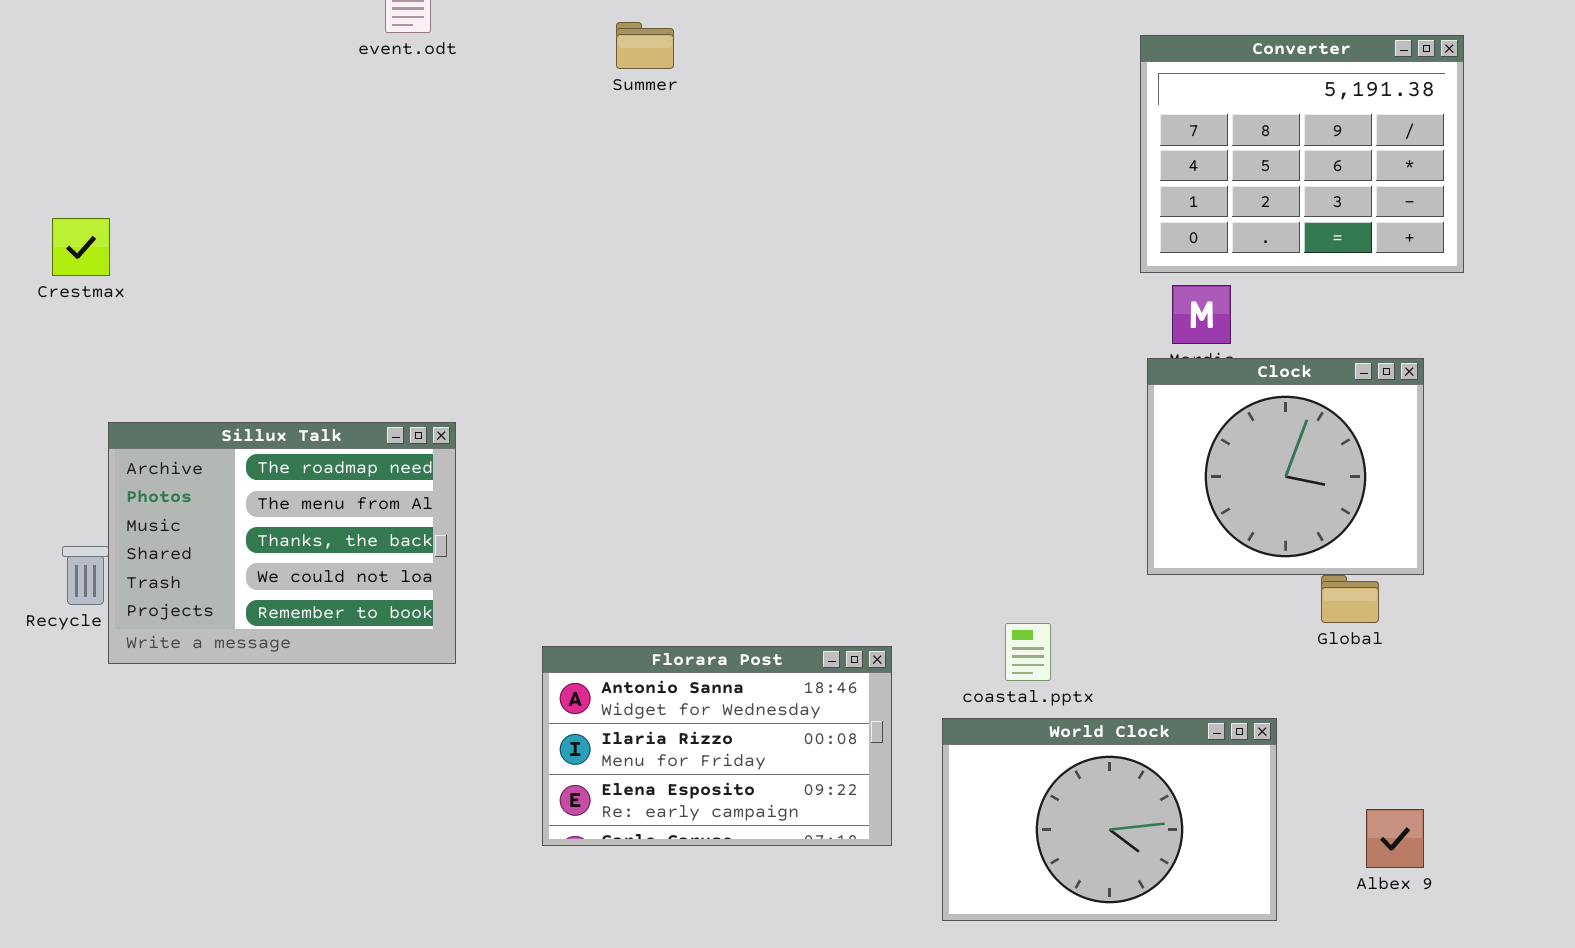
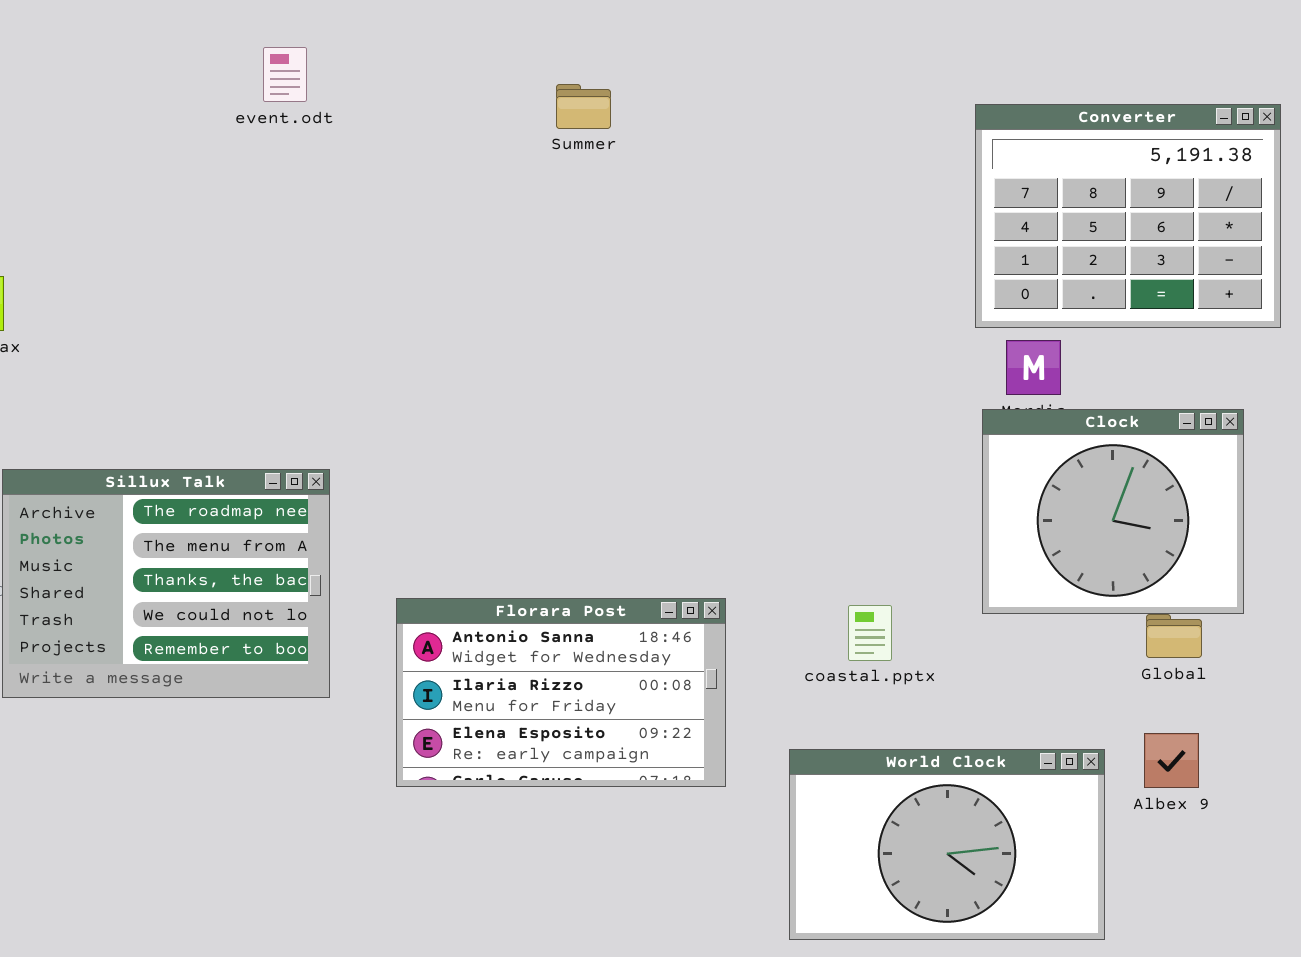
Summer: [616,22,674,69] -> [556,84,611,129], moved
coastal.pptx: [1005,623,1051,681] -> [848,605,892,661], moved
Florara Post: [542,646,892,846] -> [396,598,726,787], moved
Albex 9: [1366,809,1424,868] -> [1144,733,1199,788], moved

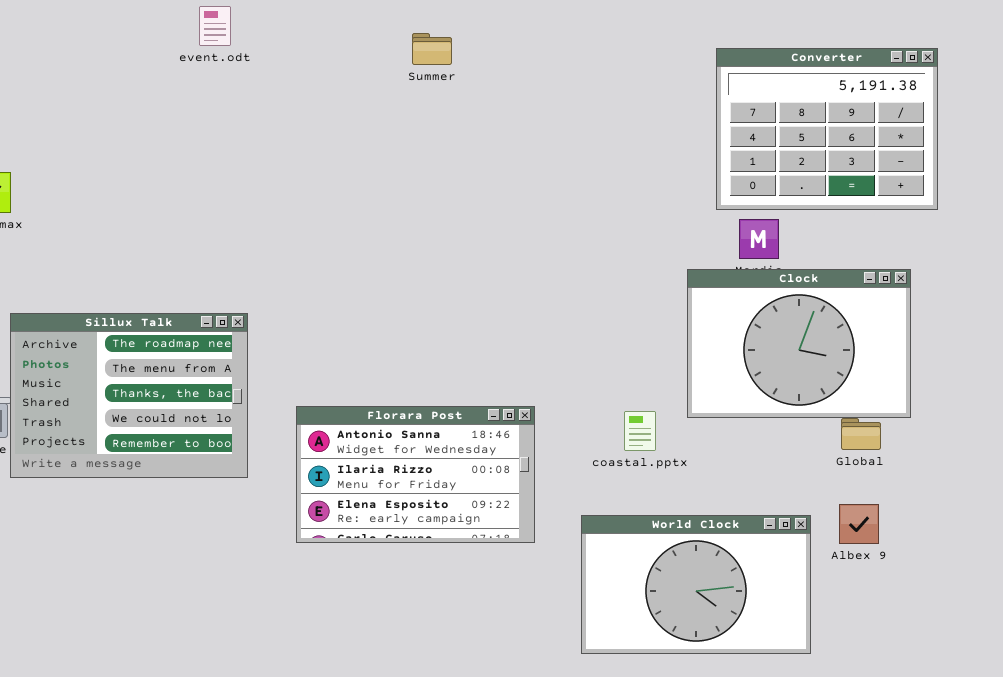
Clock: [982,409,1244,614] -> [687,269,911,418], resized

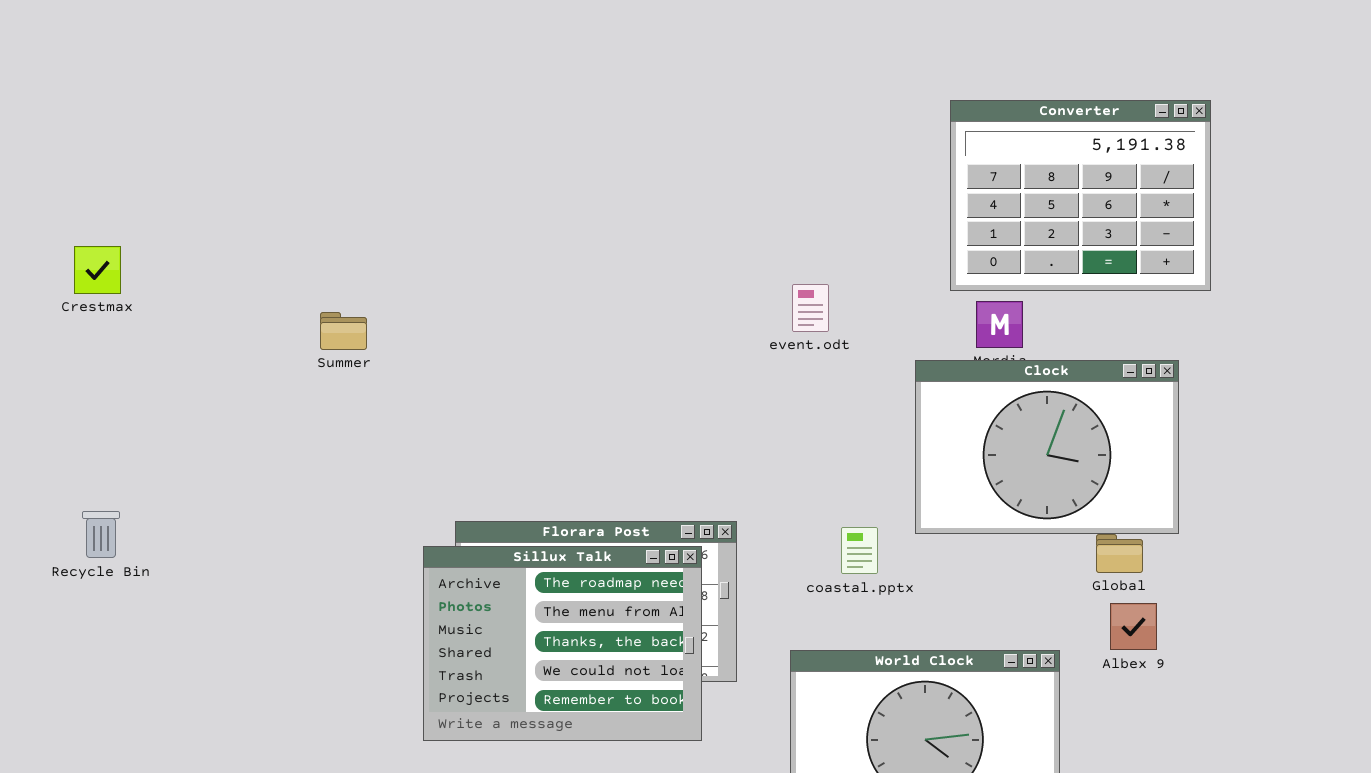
event.odt: [199,6,231,46] -> [792,284,829,332], moved
Summer: [412,33,452,65] -> [320,312,367,350], moved
Sillux Talk: [10,313,248,478] -> [423,546,702,741], moved
Albex 9: [839,504,879,544] -> [1110,603,1157,650], moved

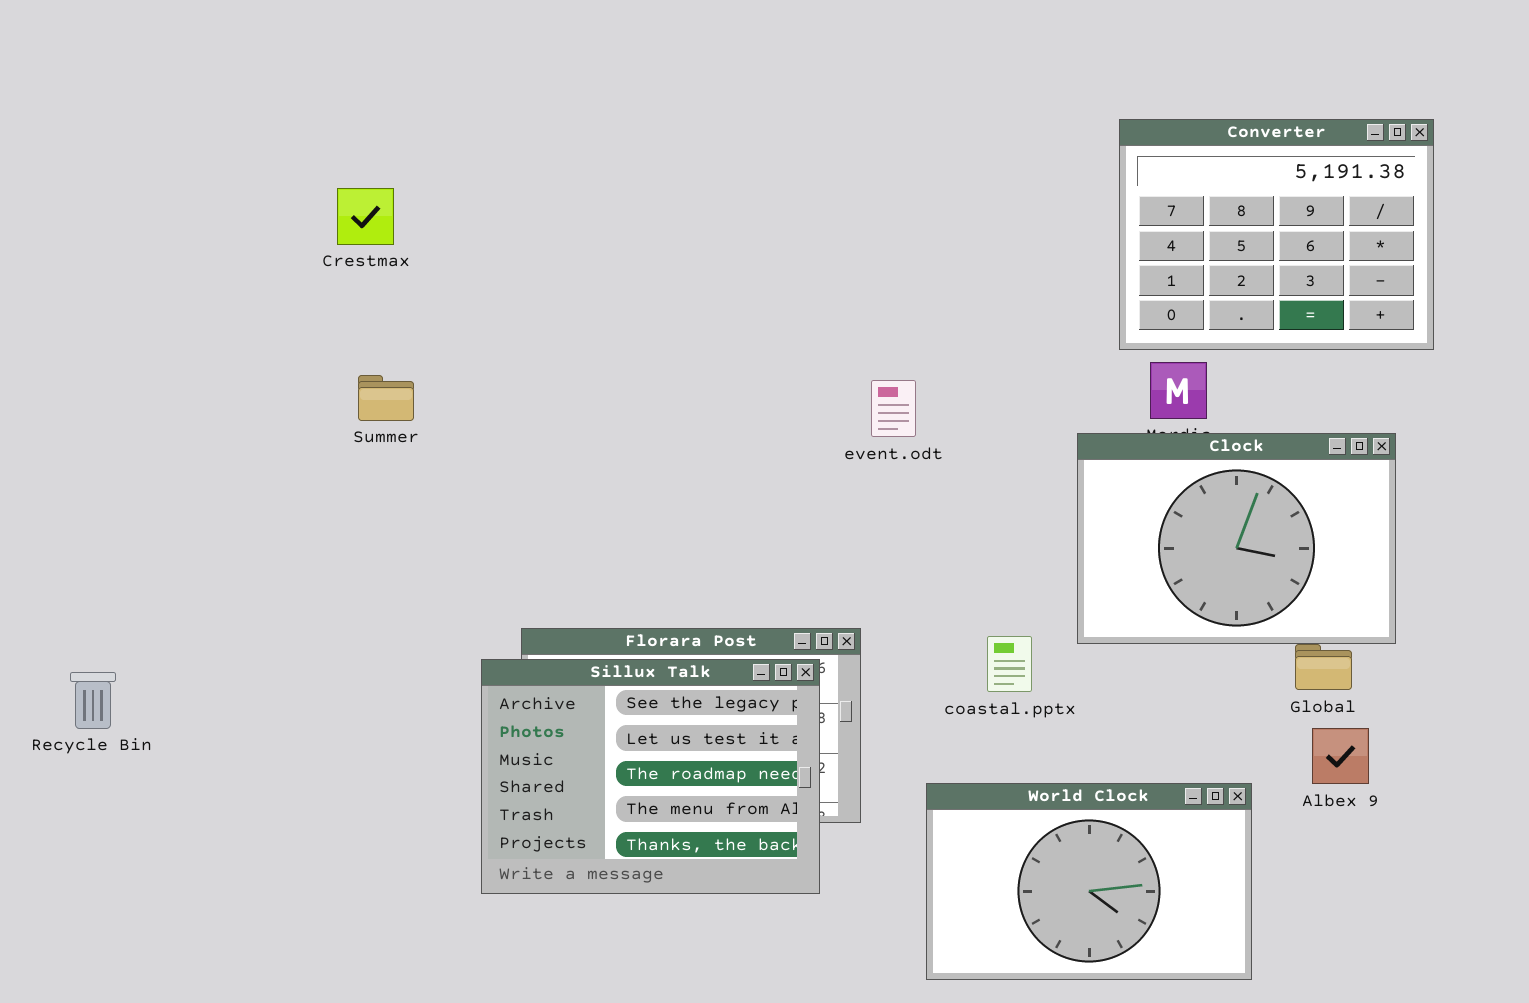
Crestmax: [74,246,121,294] -> [337,188,394,245], moved
event.odt: [792,284,829,332] -> [871,380,916,437], moved
Recycle Bin: [82,511,120,558] -> [70,672,116,729], moved
Sillux Talk: [423,546,702,741] -> [481,659,820,894], scrolled up 2 rows

